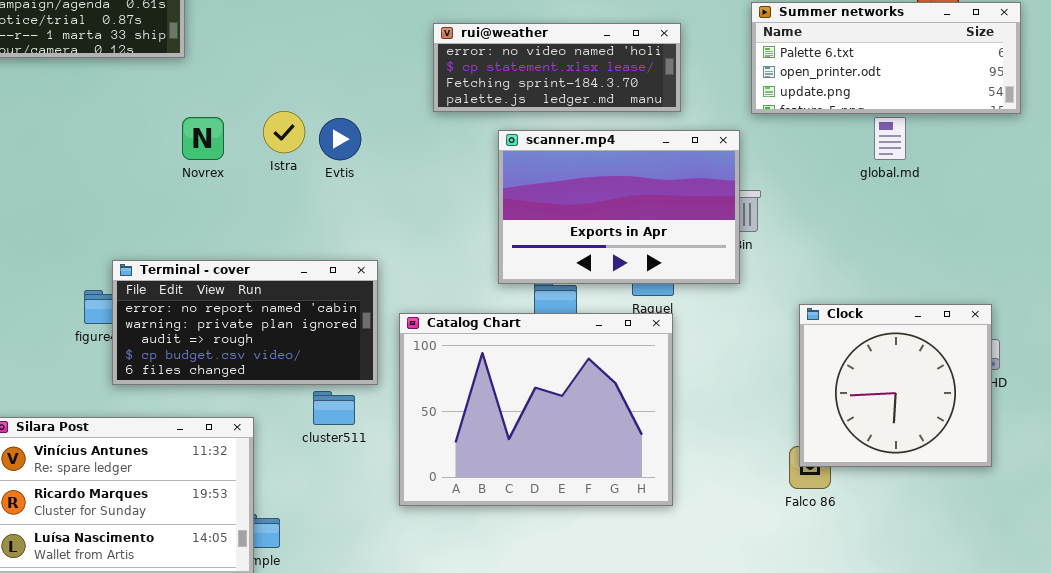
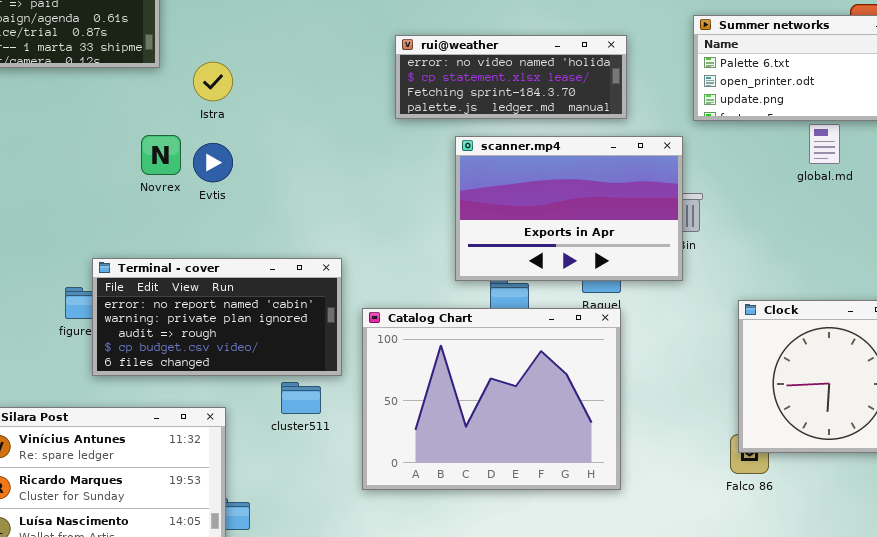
Istra: [263,111,305,153] -> [193,62,233,101], moved
Novrex: [182,117,224,160] -> [141,135,181,175], moved
Evtis: [319,118,361,160] -> [193,143,233,182], moved

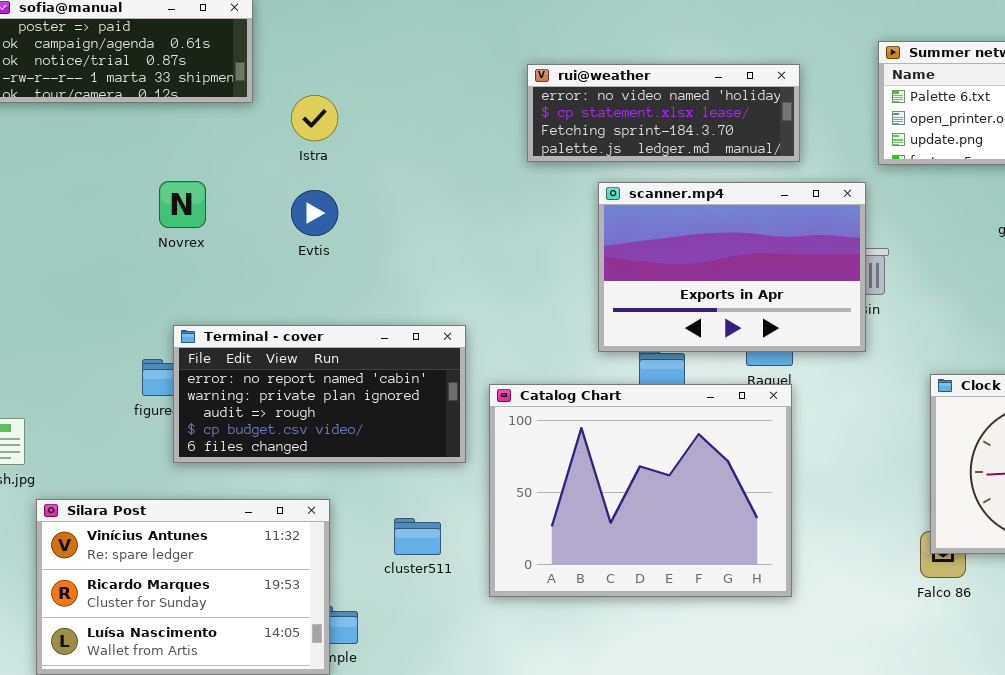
Novrex: [141,135,181,175] -> [159,181,206,228], moved
cluster511: [281,382,321,414] -> [394,518,441,555], moved

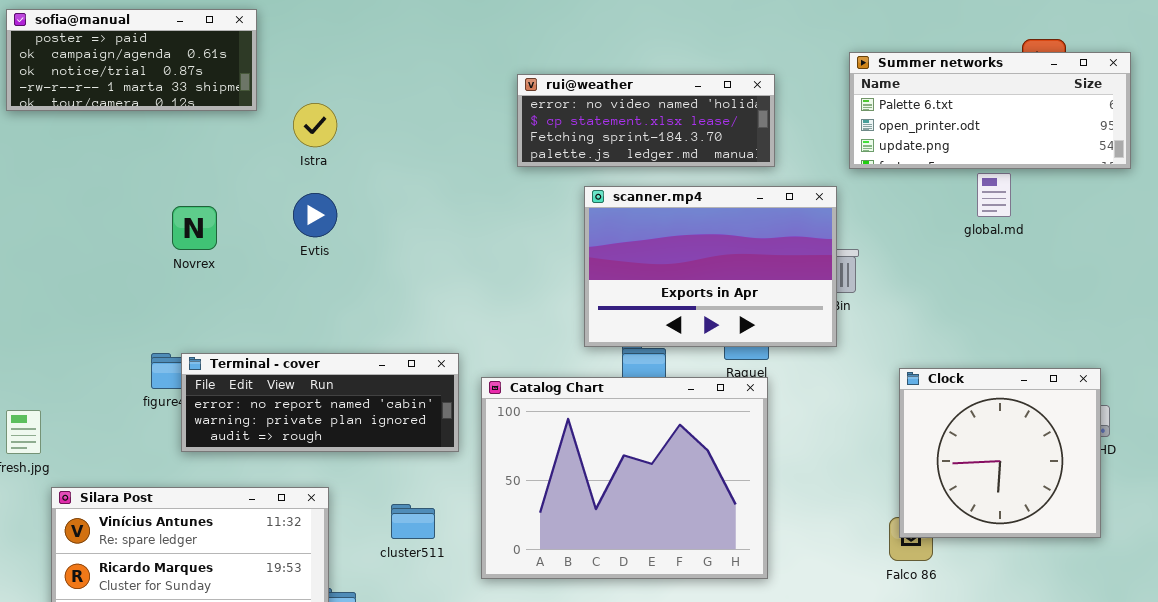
Novrex: [159,181,206,228] -> [172,206,217,250], moved
Terminal - cover: [173,325,466,463] -> [181,353,459,452], resized

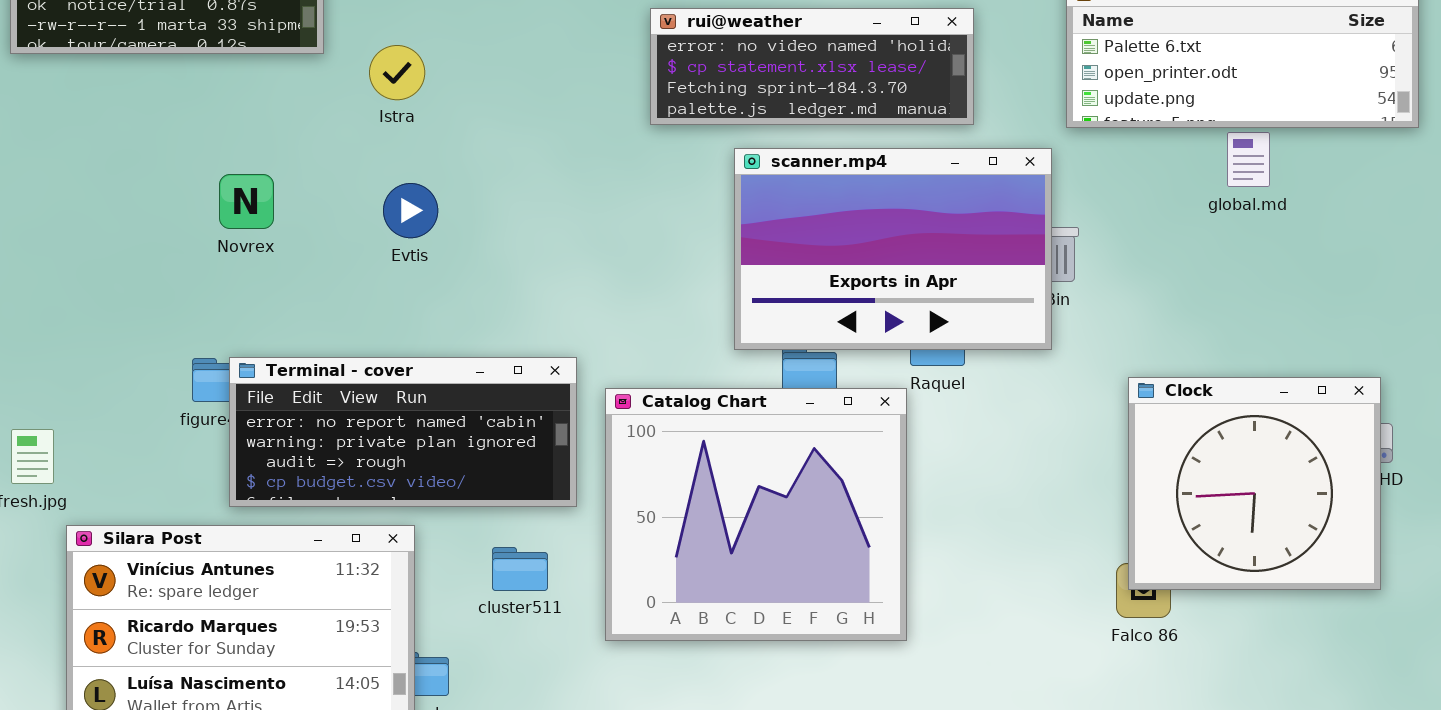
Evtis: [293,193,337,237] -> [383,183,438,238], moved
Terminal - cover: [181,353,459,452] -> [229,357,577,507], resized
Catalog Chart: [481,377,768,579] -> [605,388,907,641], resized

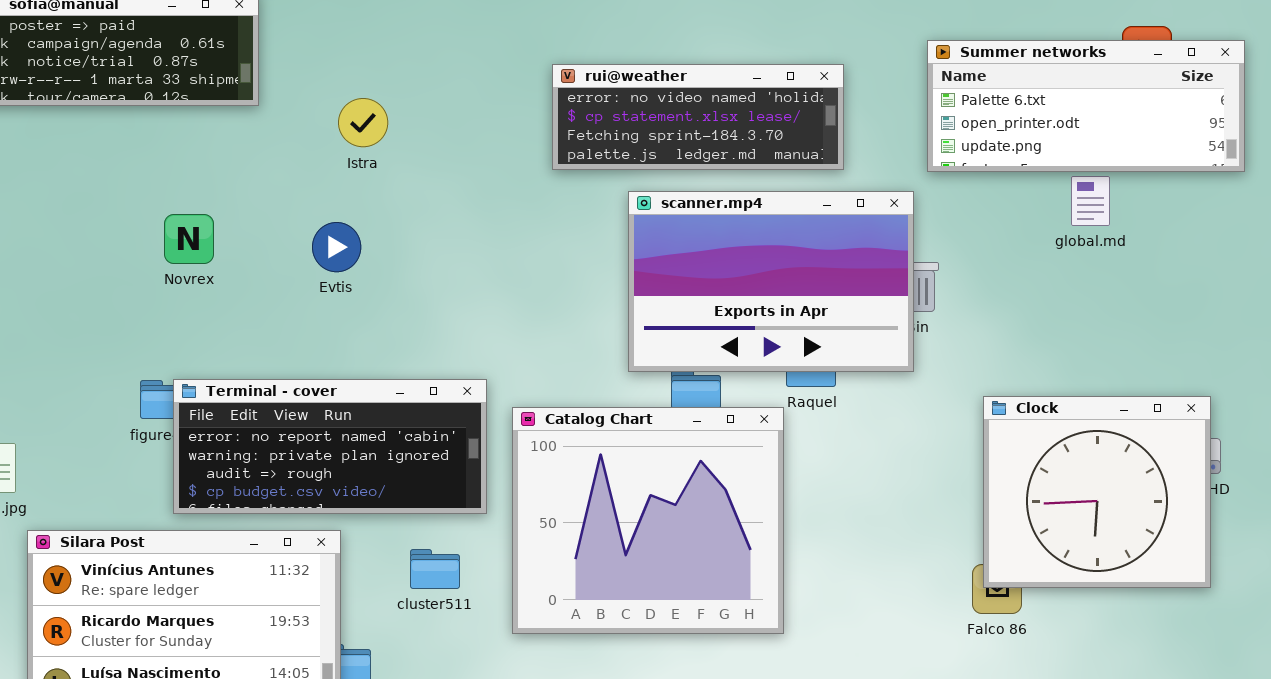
Istra: [369,45,425,100] -> [338,98,388,147], moved

